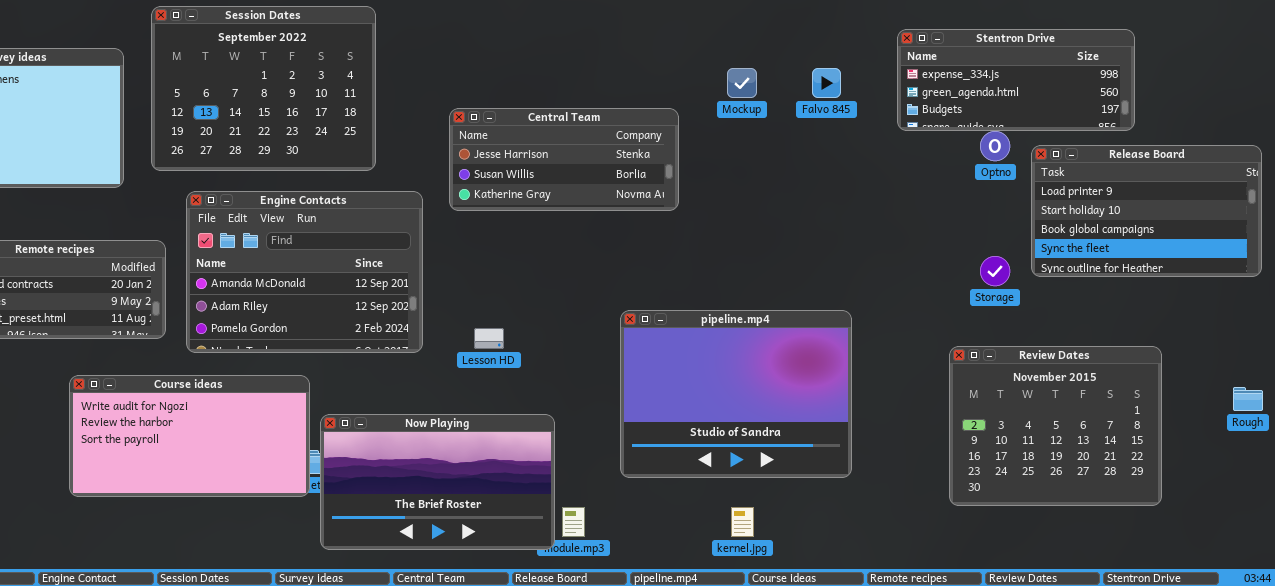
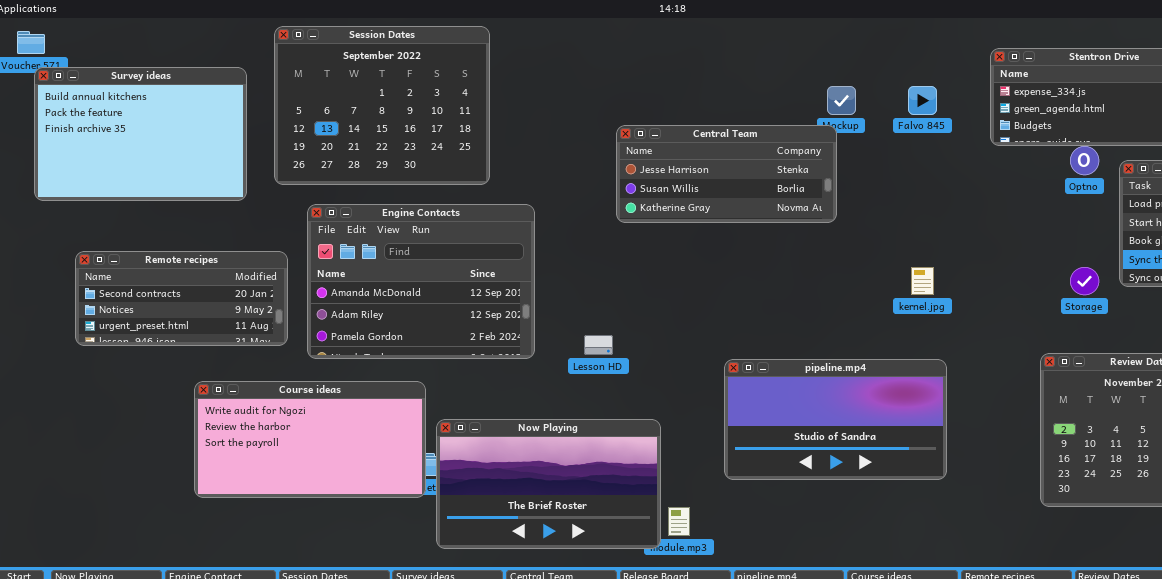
Central Team: [449,108,679,211] -> [616,125,837,223], moved
pipeline.mp4: [620,310,852,478] -> [724,359,947,480], resized
kernel.jpg: [731,507,754,537] -> [911,267,934,295], moved

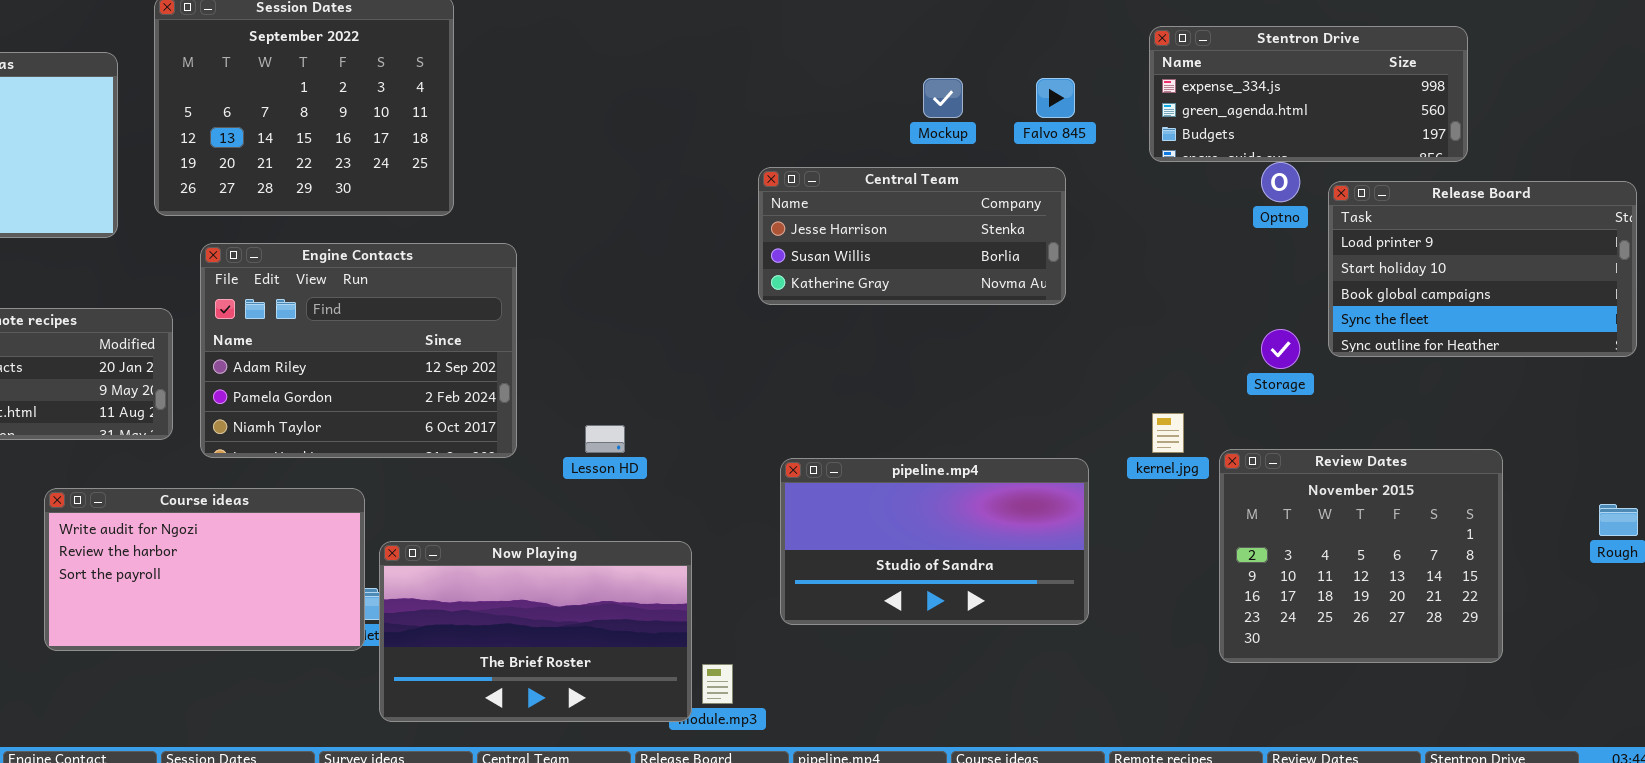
Central Team: [616,125,837,223] -> [758,167,1066,305], moved
Engine Contacts: [307,204,535,359] -> [200,243,517,458], scrolled down 1 row
kernel.jpg: [911,267,934,295] -> [1152,413,1184,453], moved

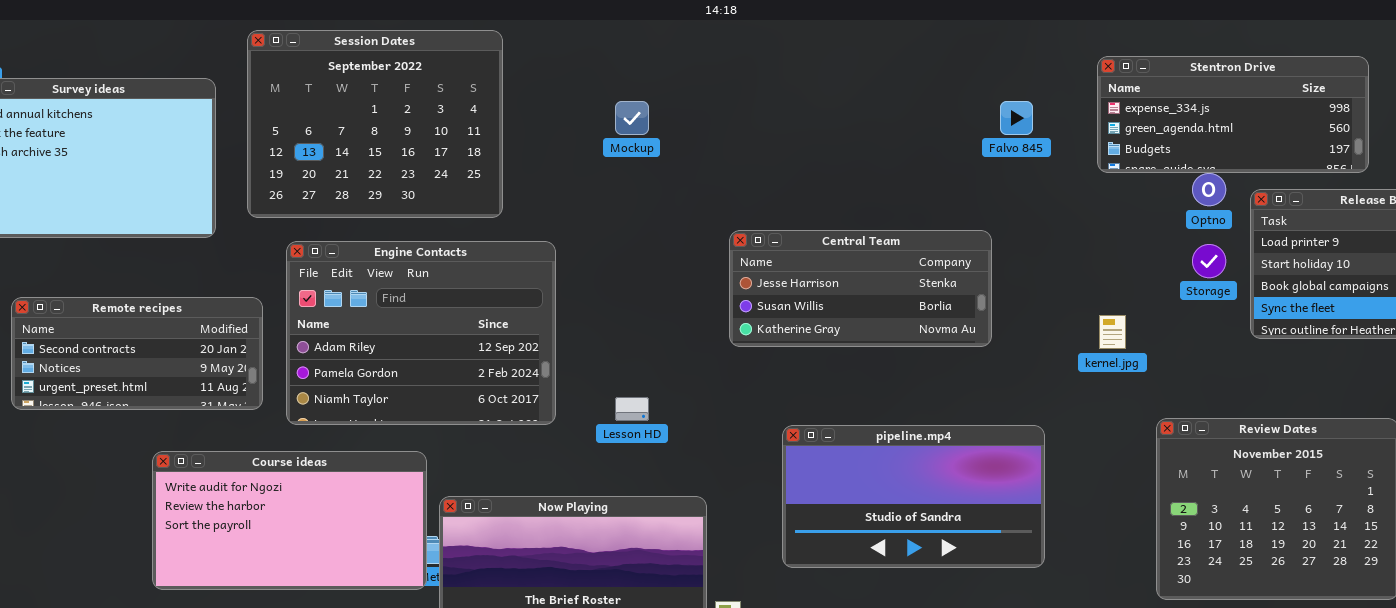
Mockup: [923,78,963,118] -> [615,101,649,135], moved
Central Team: [758,167,1066,305] -> [729,230,992,347], moved
Storage: [1261,329,1300,369] -> [1192,244,1226,278], moved
kernel.jpg: [1152,413,1184,453] -> [1099,315,1126,349], moved

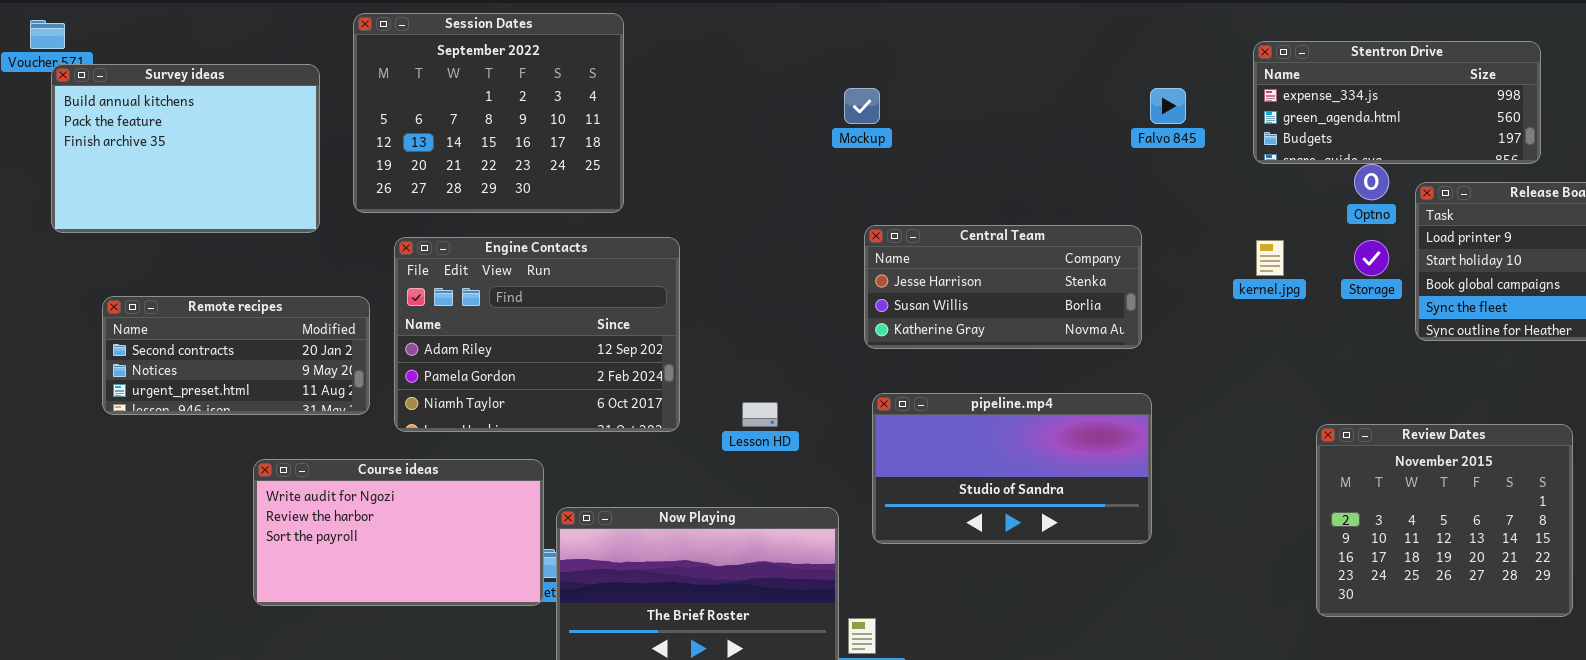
Mockup: [615,101,649,135] -> [844,88,880,124], moved
kernel.jpg: [1099,315,1126,349] -> [1256,240,1284,276], moved
pipeline.mp4: [782,425,1045,568] -> [872,393,1152,544], moved

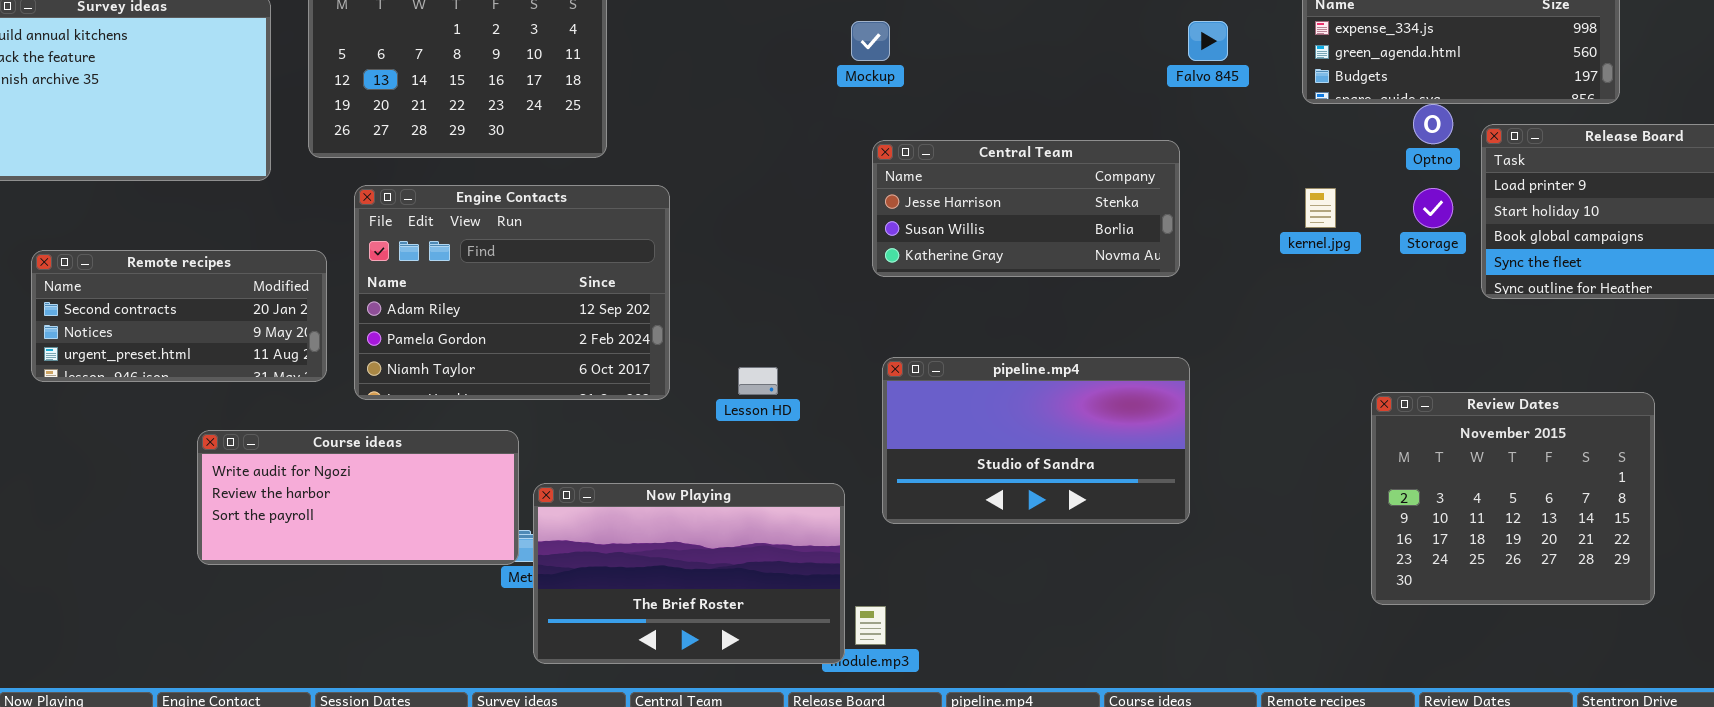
Central Team: [864,225,1142,349] -> [872,140,1180,277], moved
Course ideas: [253,459,544,606] -> [197,430,519,565], resized

